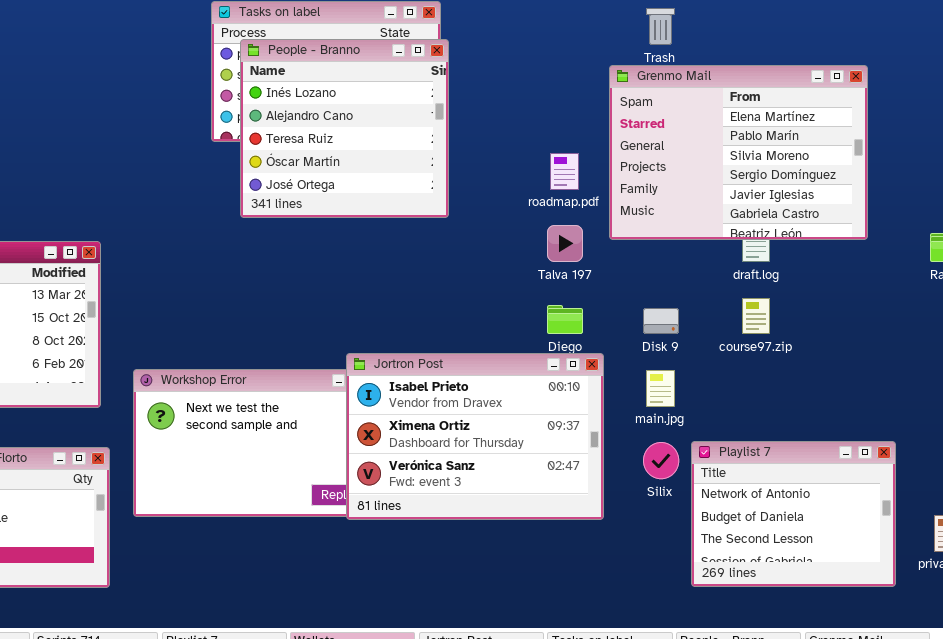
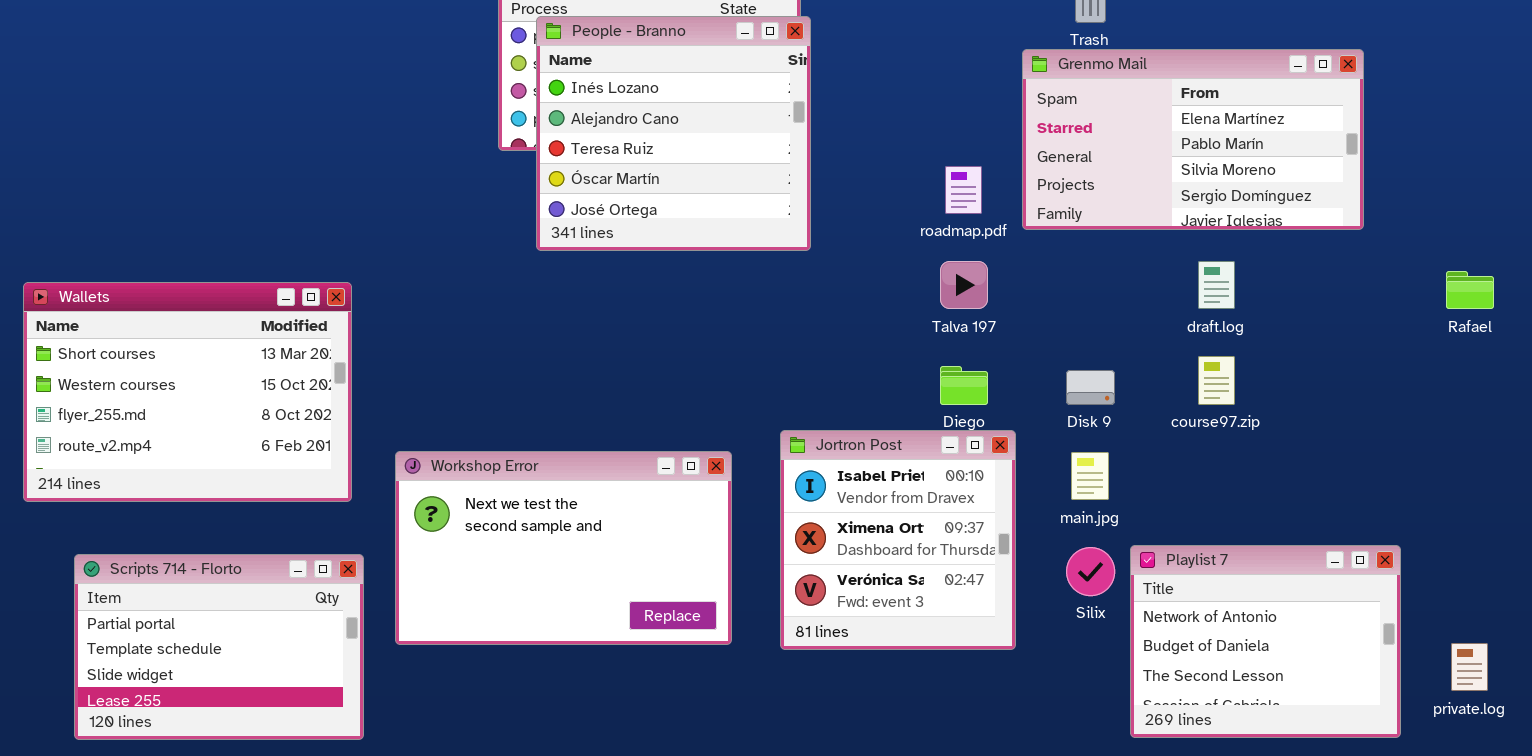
Grenmo Mail: [609,65,868,240] -> [1022,49,1364,230], resized
Jortron Post: [346,353,604,520] -> [780,430,1016,650], resized

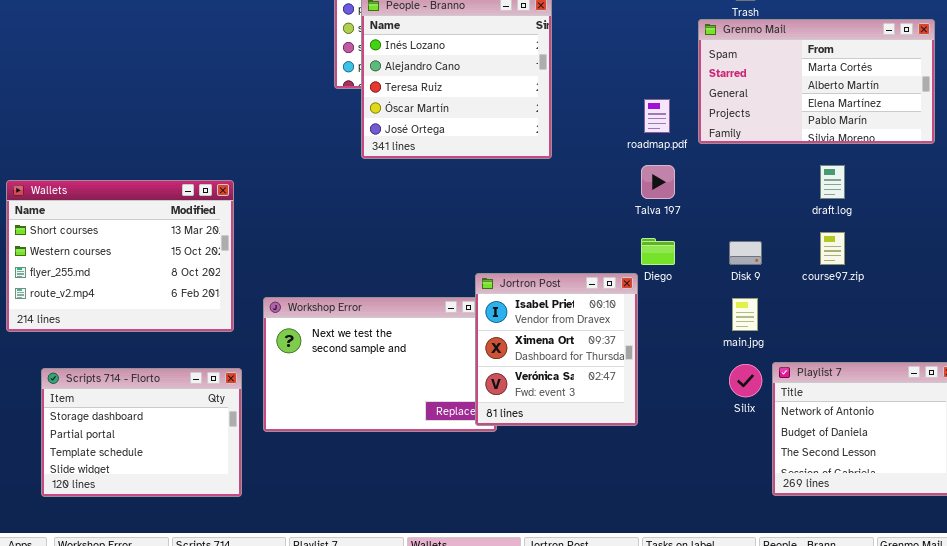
Grenmo Mail: [1022,49,1364,230] -> [698,19,935,144], scrolled up 2 rows
Jortron Post: [780,430,1016,650] -> [475,273,638,426], moved
Scripts 714 - Florto: [74,554,364,740] -> [41,368,242,497], scrolled up 1 row

